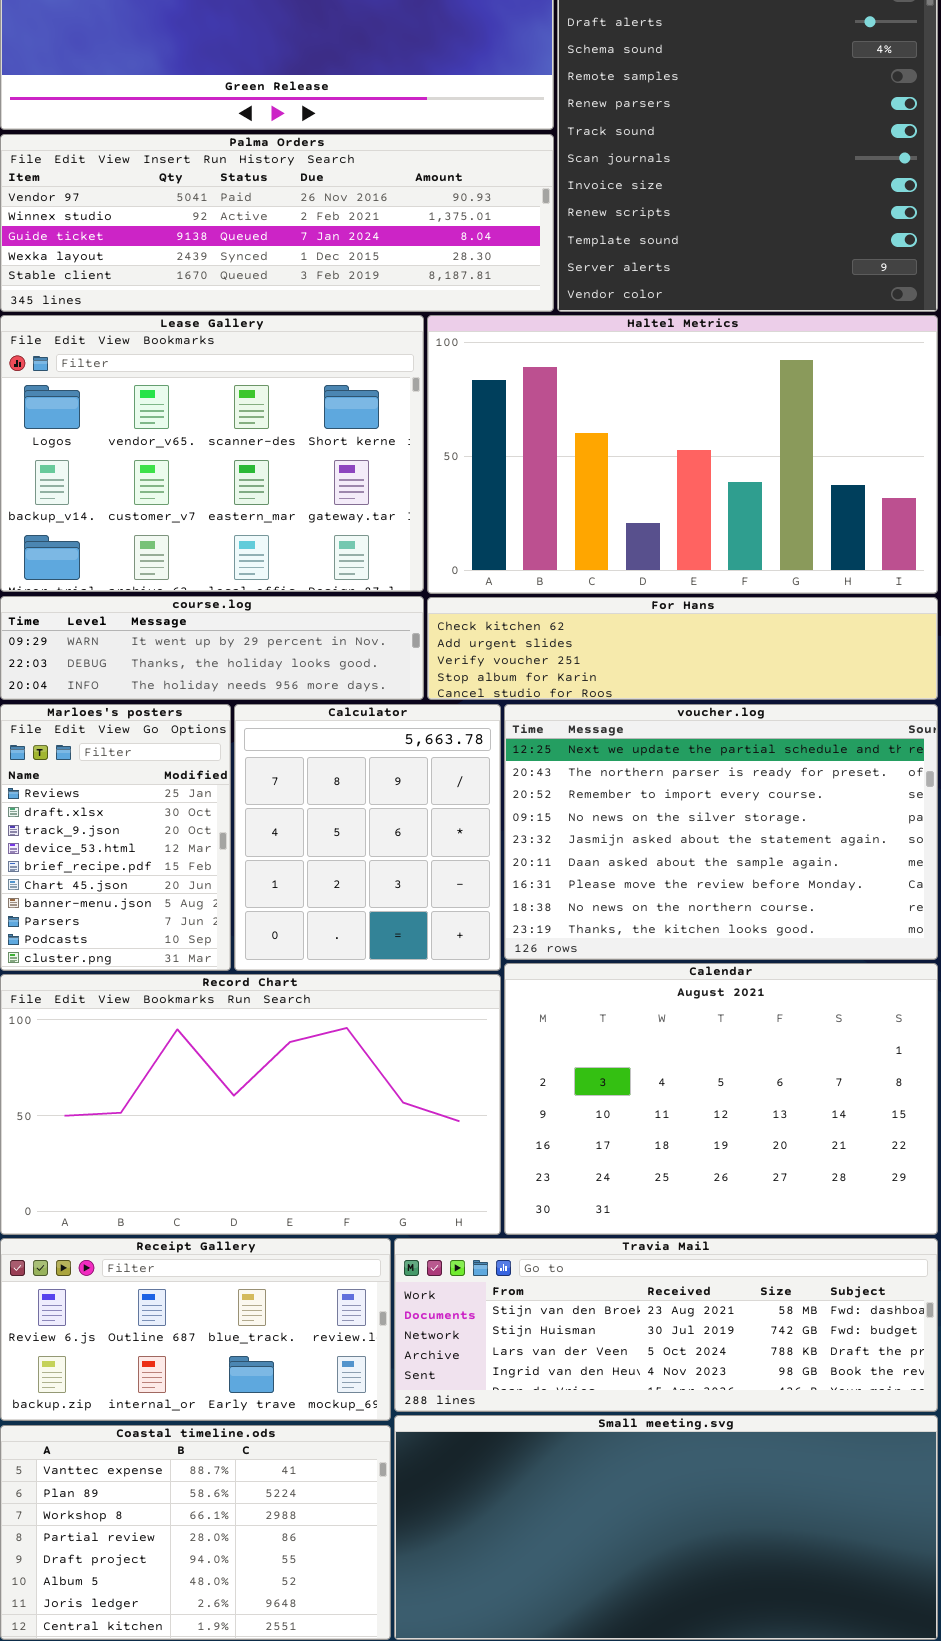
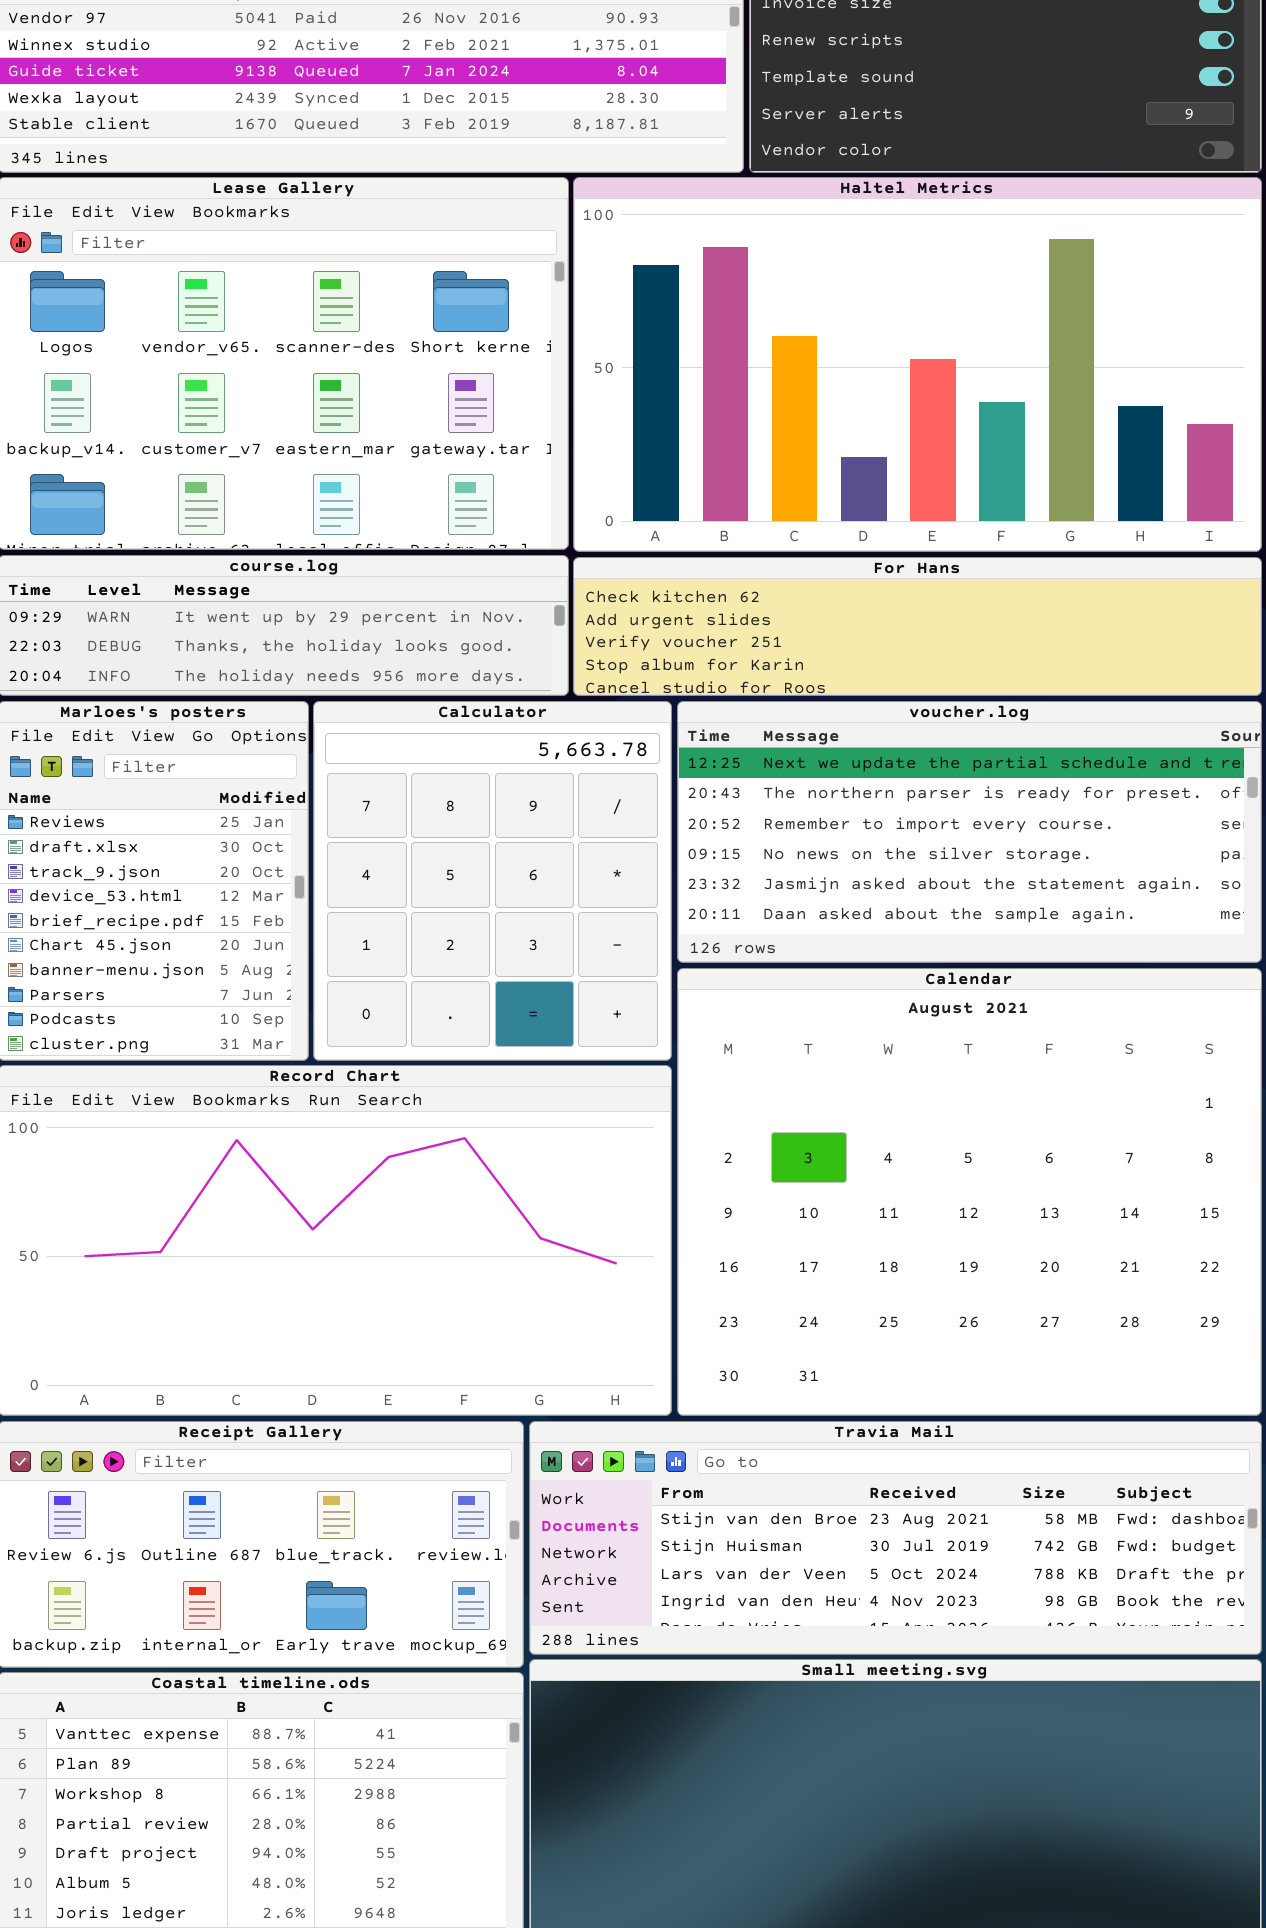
voucher.log: [504,704,938,960] -> [677,701,1262,963], resized
Calendar: [504,963,938,1235] -> [677,968,1262,1416], resized

